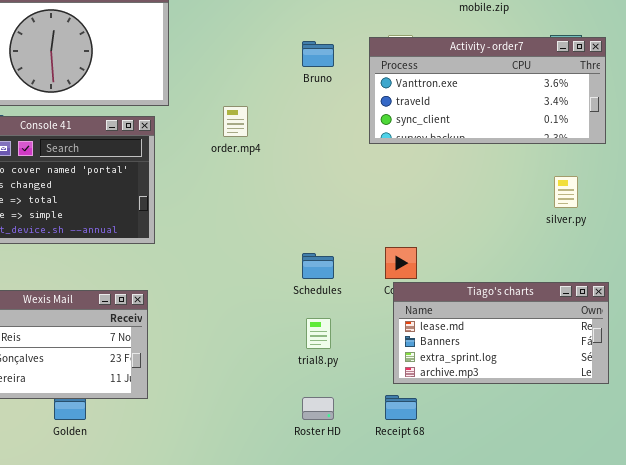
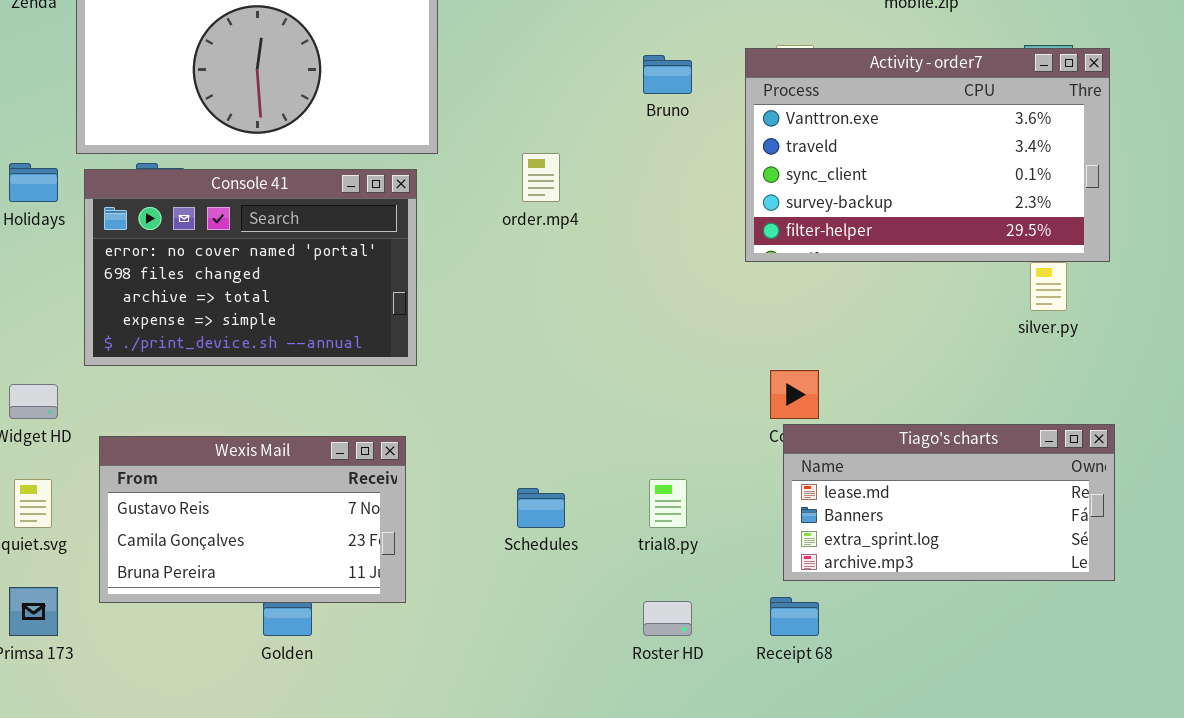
Activity - order7: [369,37,606,144] -> [745,48,1110,262], resized
Schedules: [302,253,334,279] -> [517,488,565,528], moved

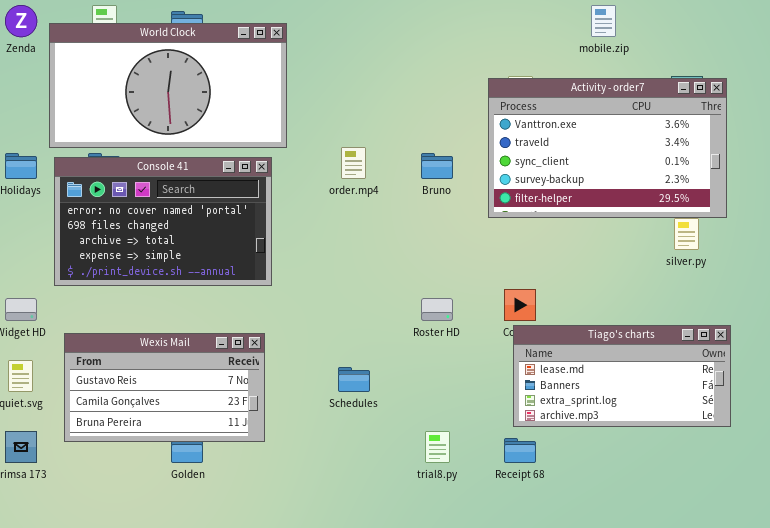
Bruno: [643,55,692,94] -> [421,153,453,179], moved
trial8.py: [649,479,687,528] -> [425,431,450,463], moved
Roster HD: [643,601,692,636] -> [421,298,453,321], moved

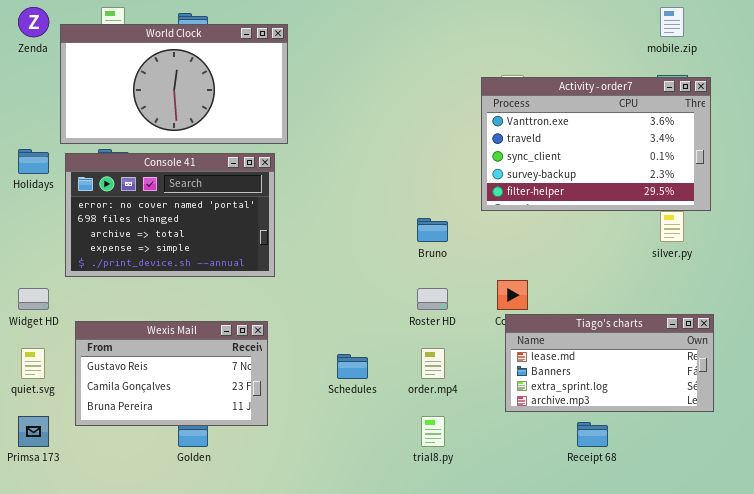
mobile.zip: [591,5,616,37] -> [660,7,684,37], moved
order.mp4: [341,147,366,179] -> [421,348,445,379], moved
Bruno: [421,153,453,179] -> [417,218,448,242], moved
Receipt 68: [504,438,536,463] -> [577,422,608,447], moved

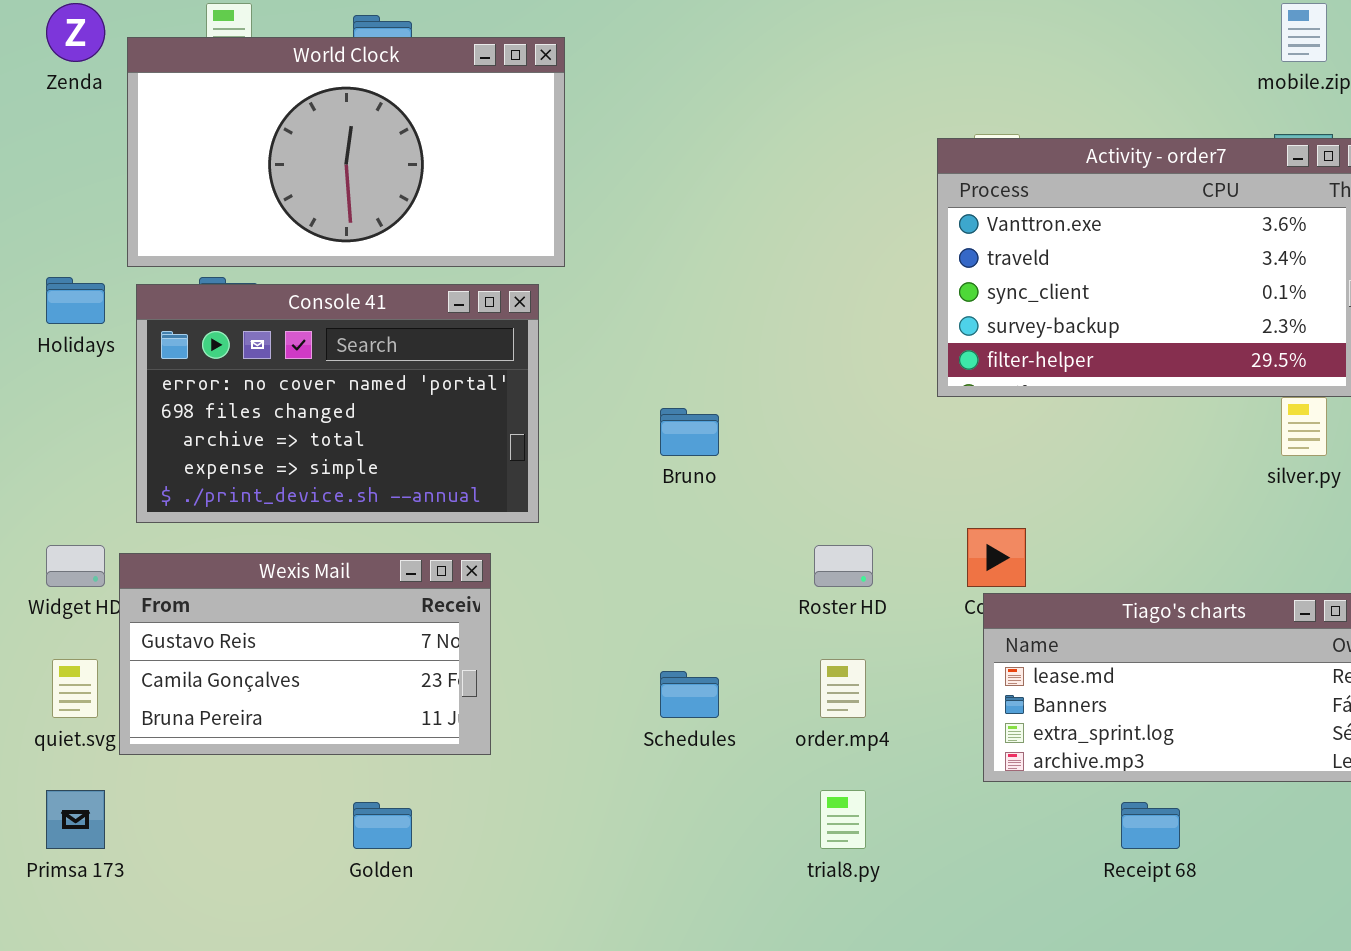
Bruno: [417,218,448,242] -> [660,408,719,456], moved
Wexis Mail: [75,321,268,426] -> [119,553,491,755], moved

